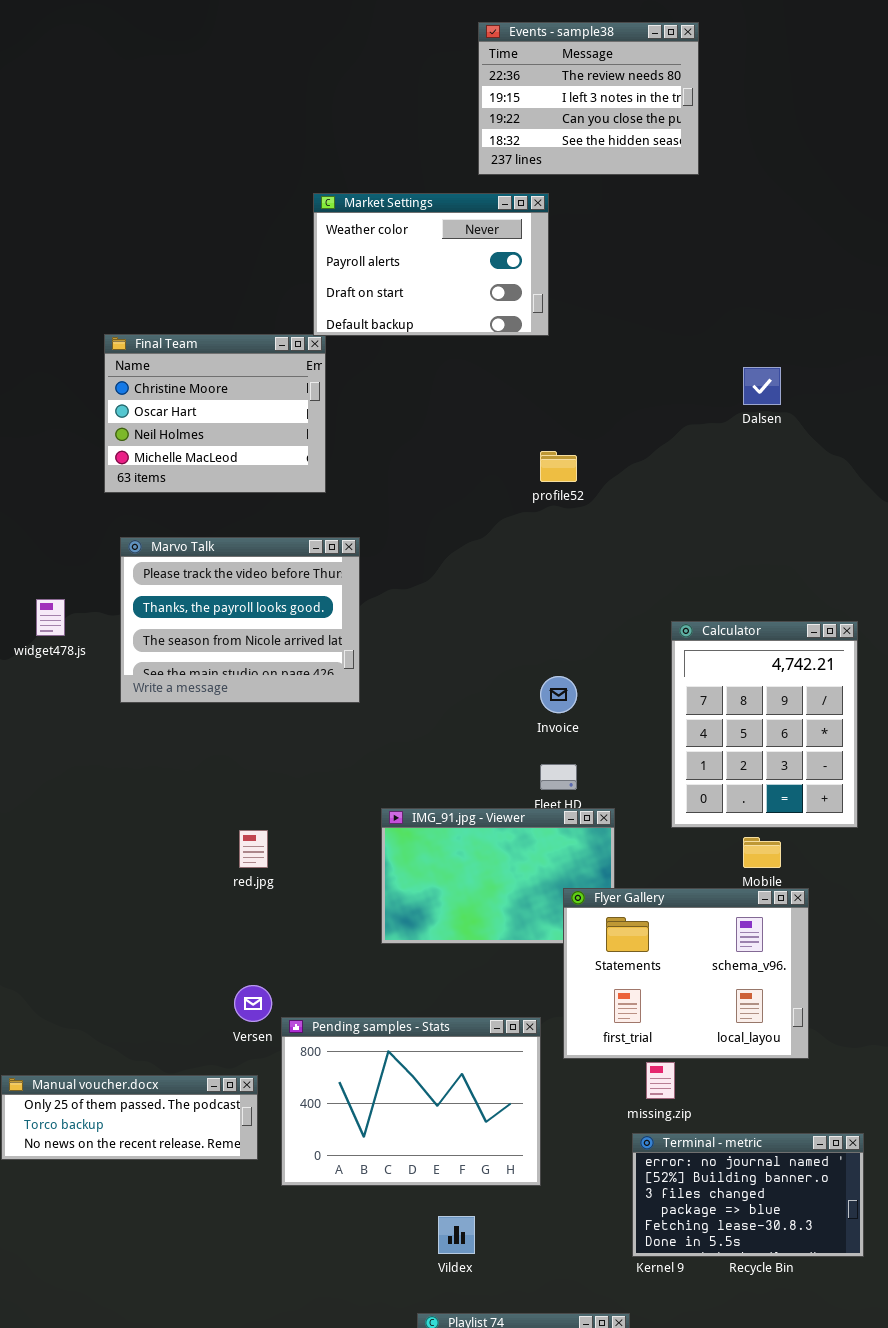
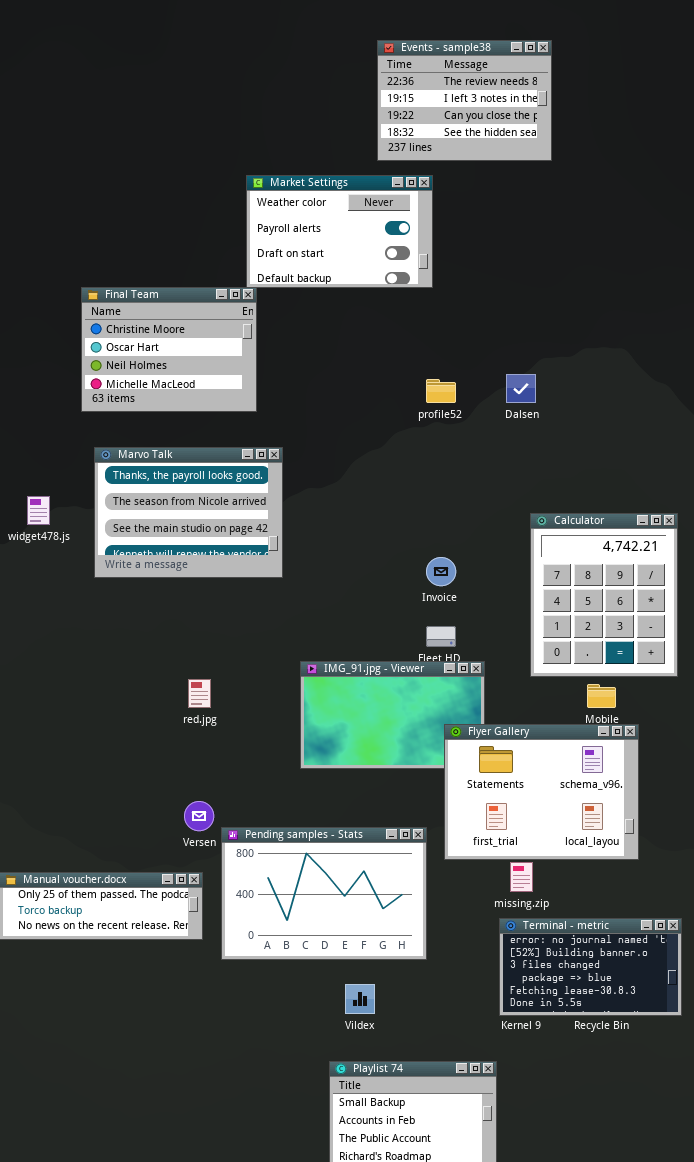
Dalsen: [743,367,781,405] -> [506,374,536,403], moved
Marvo Talk: [120,537,360,703] -> [94,447,283,578], scrolled down 1 row

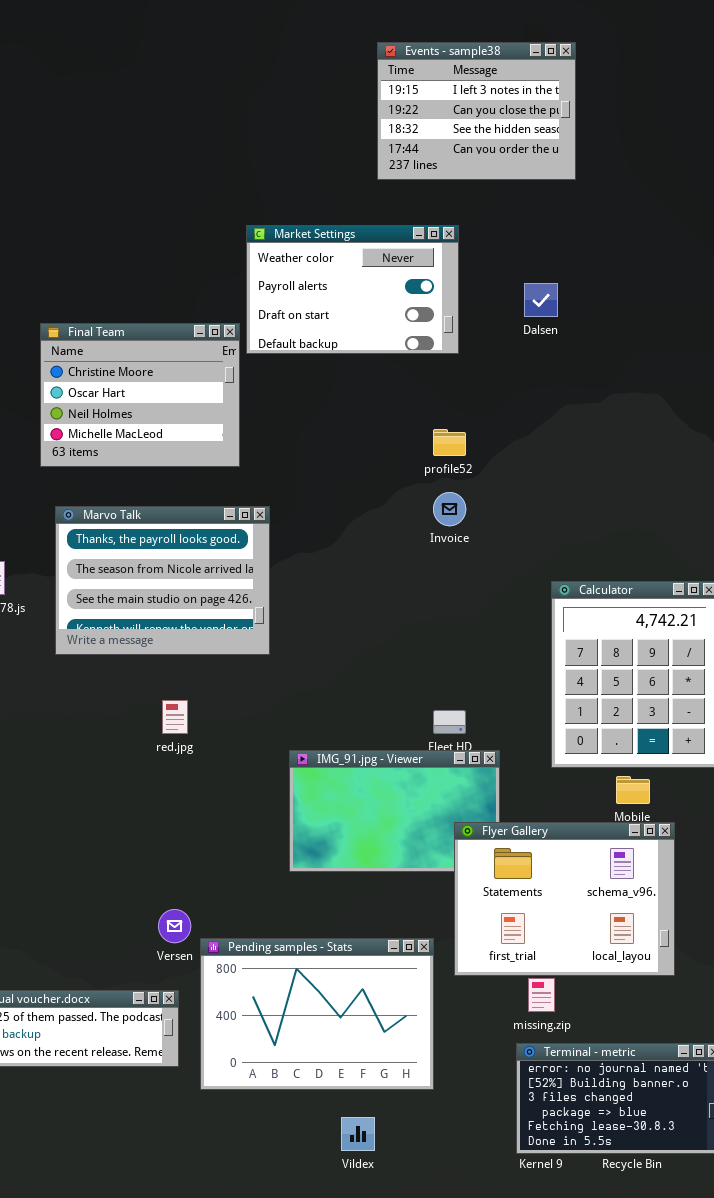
Events - sample38: [377,40,552,161] -> [377,42,576,180], scrolled down 1 row
Market Settings: [246,175,433,288] -> [246,225,459,354], moved
Dalsen: [506,374,536,403] -> [524,283,558,317], moved
Invoice: [426,557,456,586] -> [433,492,466,526], moved
red.jpg: [188,679,211,708] -> [162,700,188,734], moved

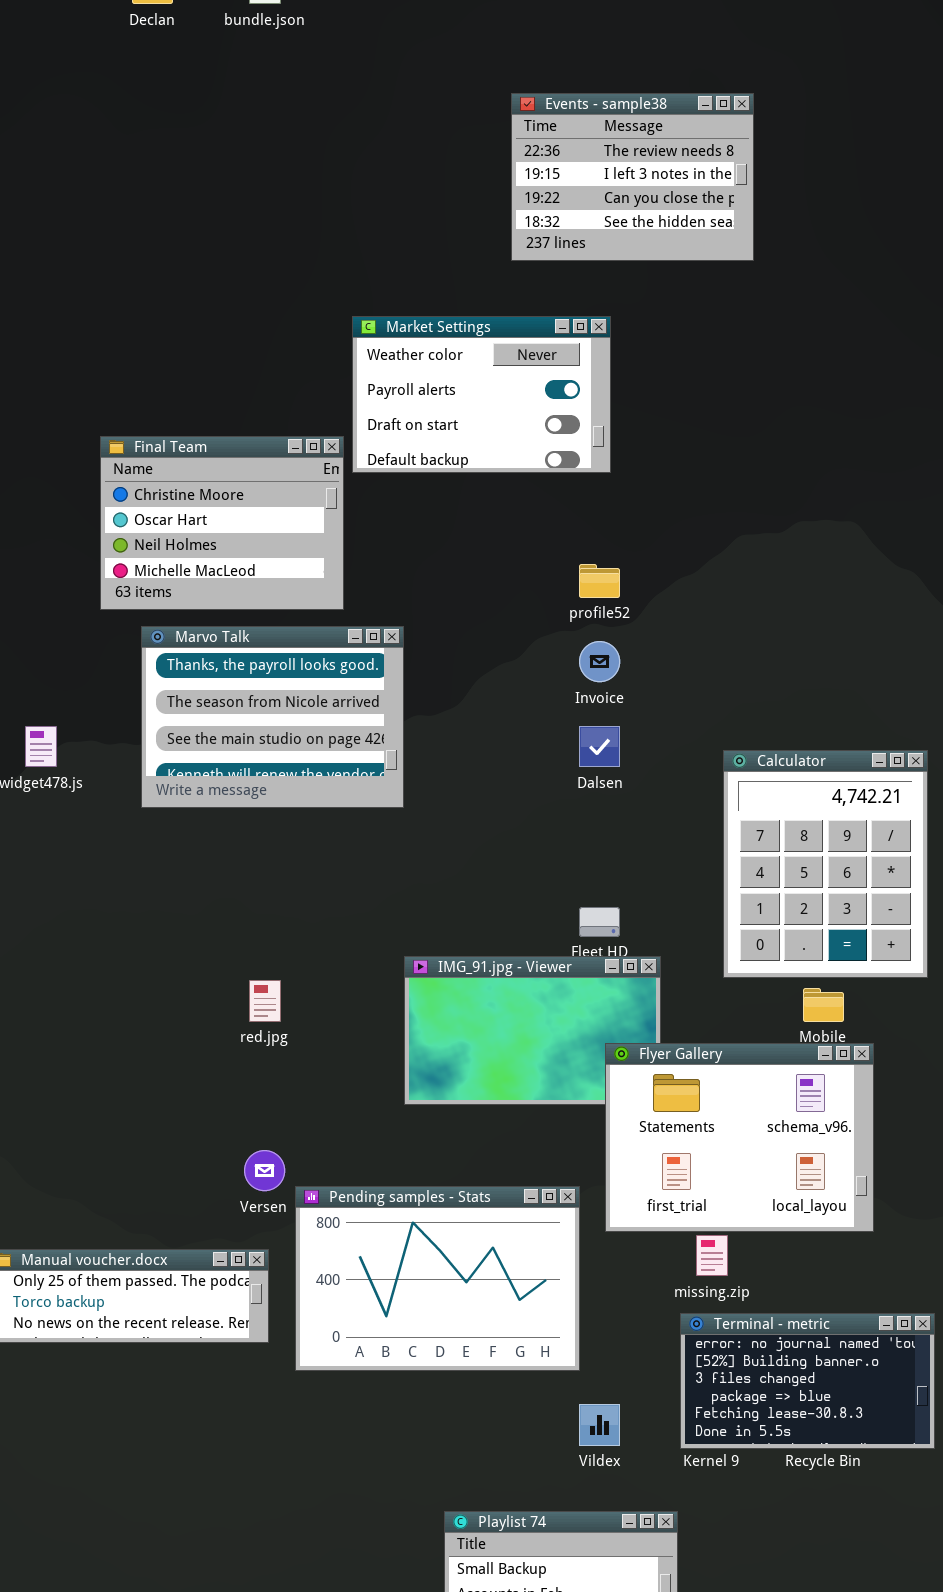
Events - sample38: [377,42,576,180] -> [511,93,754,261], scrolled up 1 row
Dalsen: [524,283,558,317] -> [579,726,620,767], moved
Marvo Talk: [55,506,270,655] -> [141,626,404,808], moved
red.jpg: [162,700,188,734] -> [249,980,281,1022], moved
Vildex: [341,1117,375,1151] -> [579,1404,620,1446], moved

